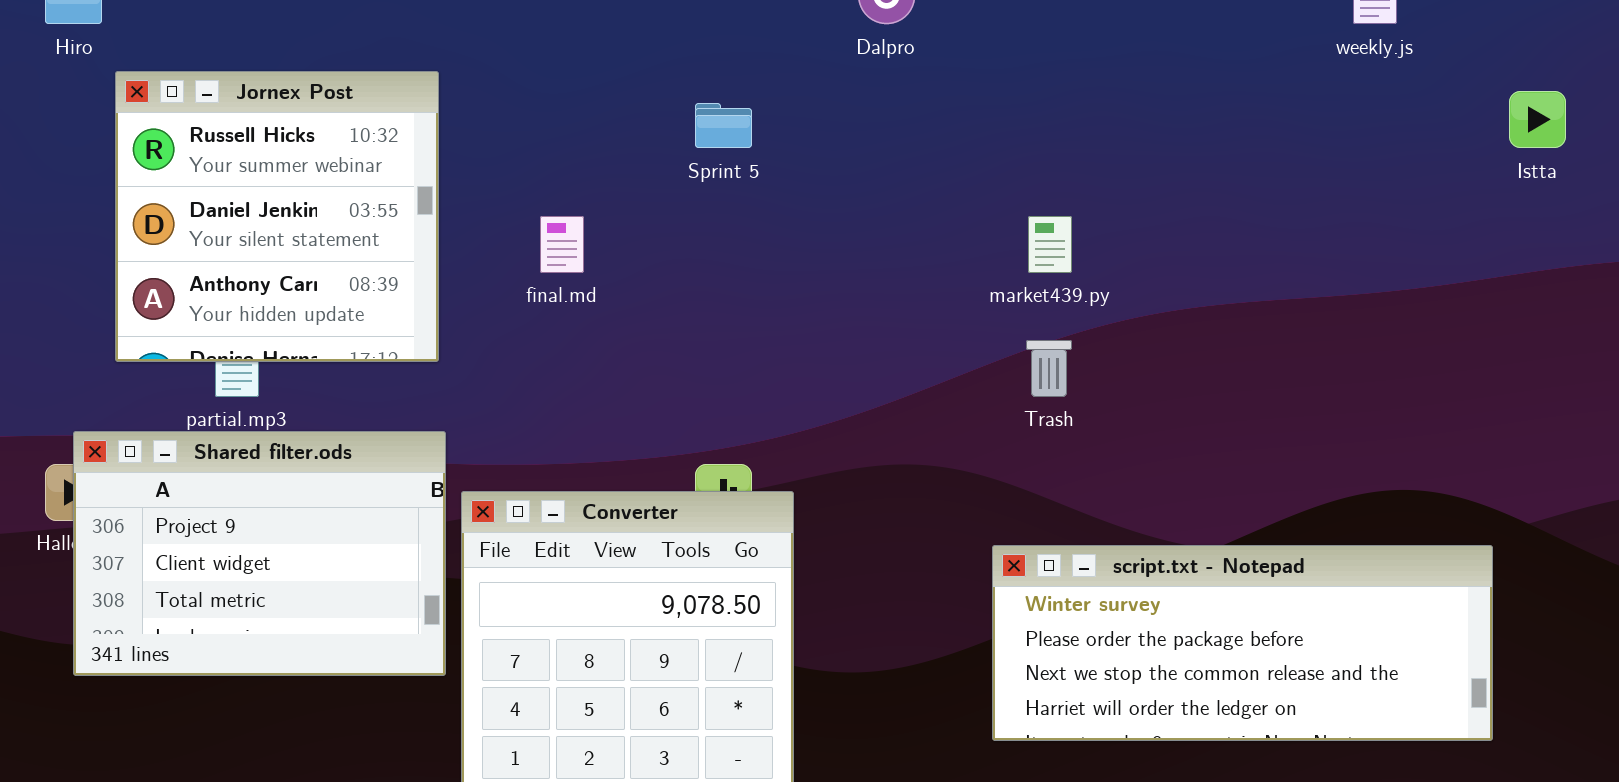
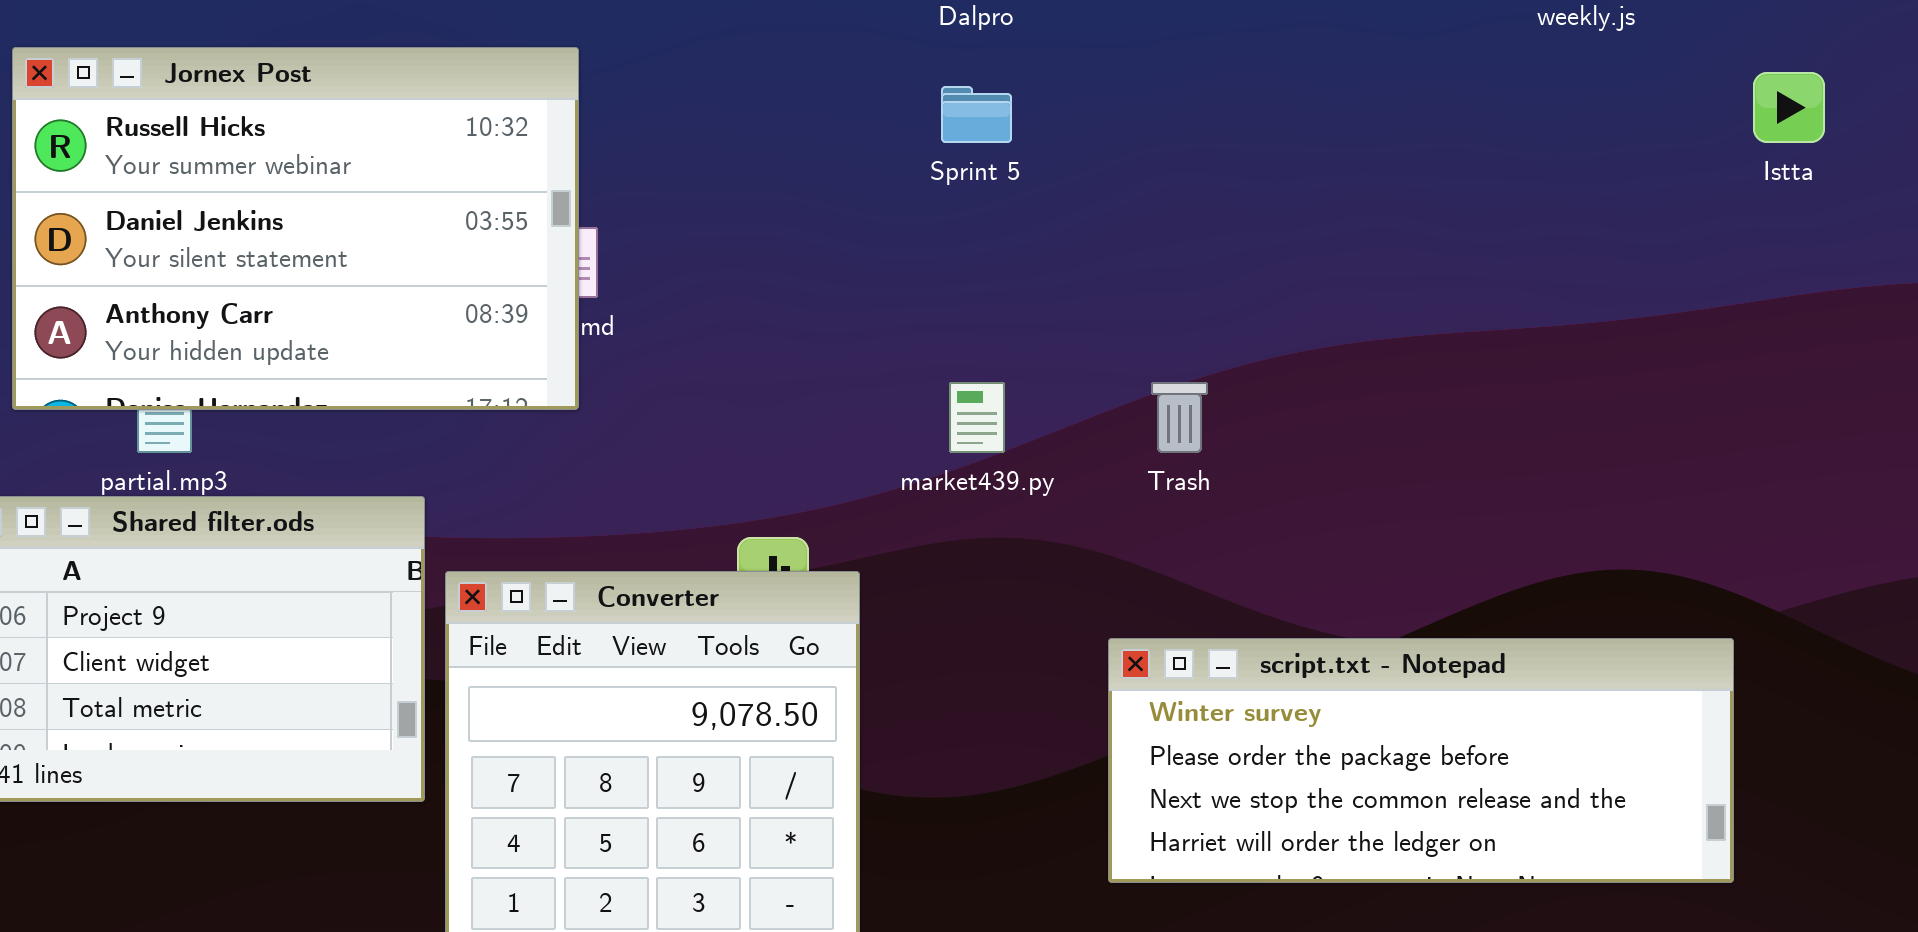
Jornex Post: [115,71,439,362] -> [12,47,579,410], resized
Sprint 5: [695,103,752,148] -> [941,86,1012,143], moved
market439.py: [1028,216,1072,273] -> [949,382,1005,453], moved

